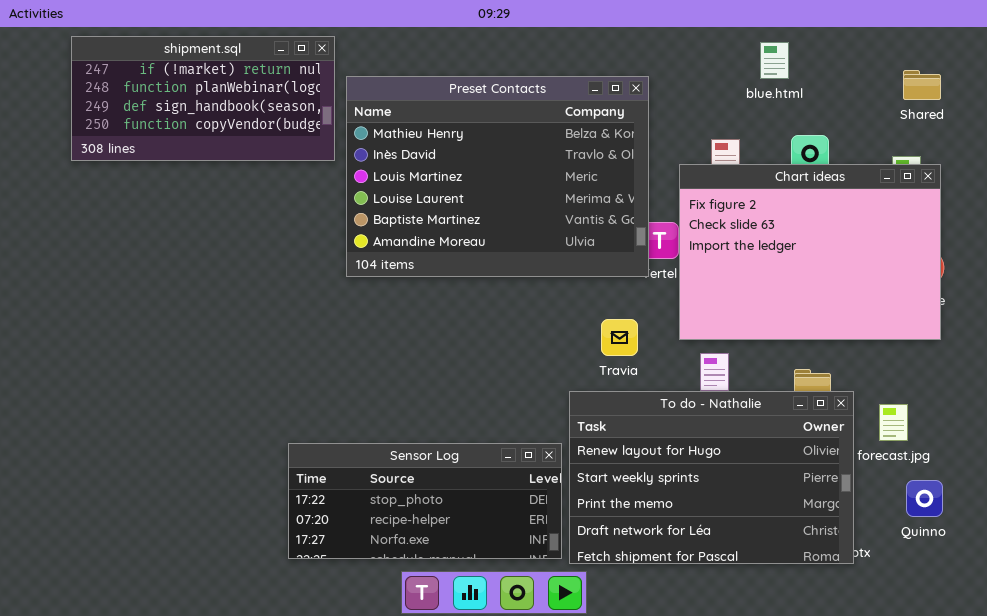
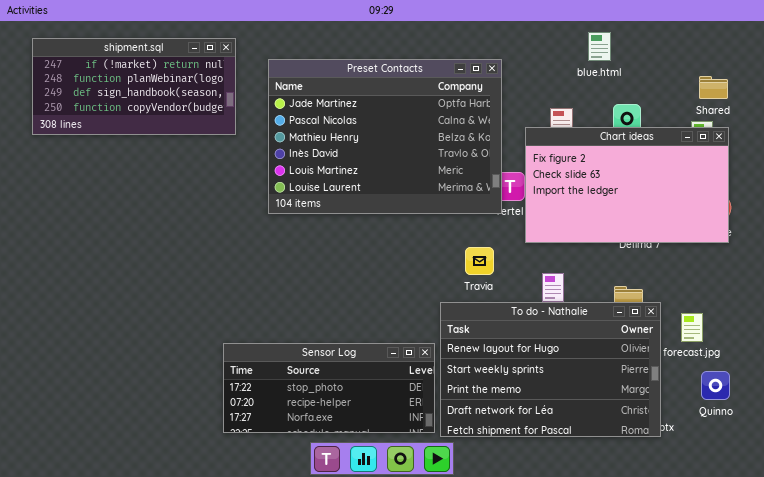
shipment.sql: [71,36,335,161] -> [32,38,236,135], moved
Shared: [903,70,941,100] -> [699,76,728,99], moved
Preset Contacts: [346,76,649,277] -> [268,59,502,214], scrolled up 2 rows
Chart ideas: [679,164,941,340] -> [525,127,729,243], resized

